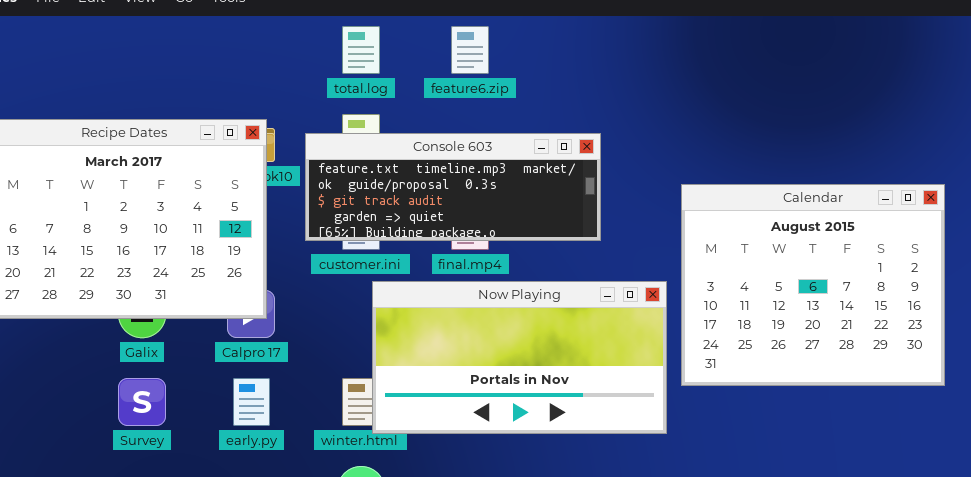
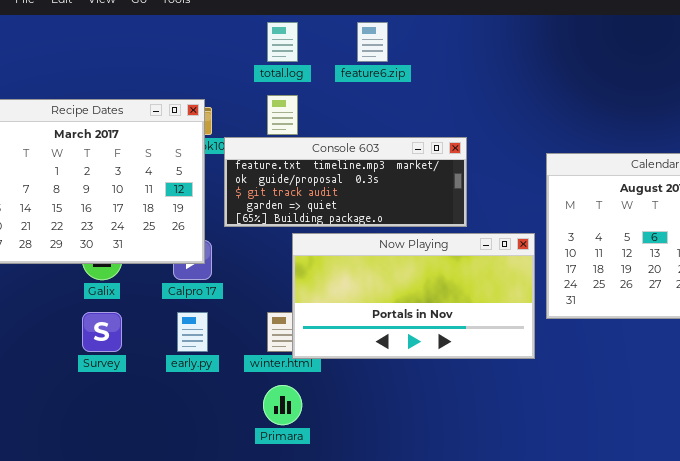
Console 603: [305,133,601,241] -> [224,137,467,227], moved

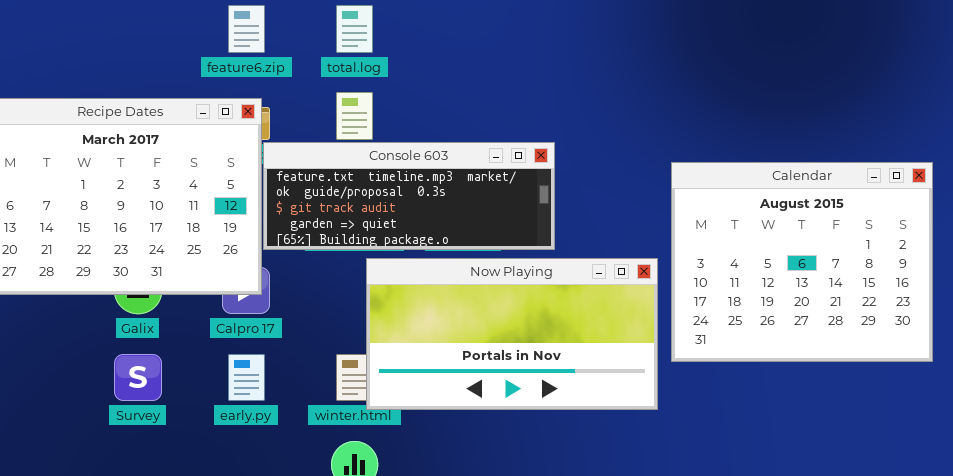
feature6.zip: [357,22,388,62] -> [228,5,265,53], moved
Console 603: [224,137,467,227] -> [263,142,555,250], moved

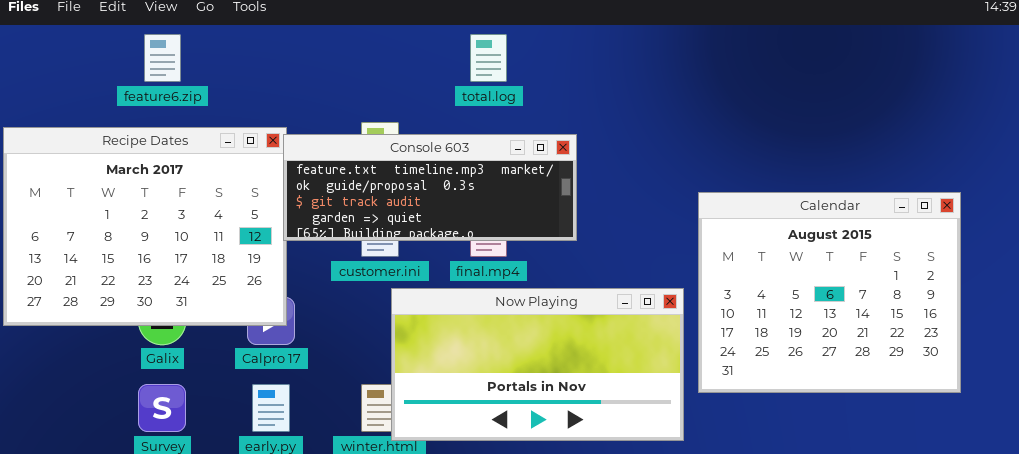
feature6.zip: [228,5,265,53] -> [144,34,181,82], moved
total.log: [336,5,373,53] -> [470,34,507,82], moved
Console 603: [263,142,555,250] -> [283,134,577,241], moved

